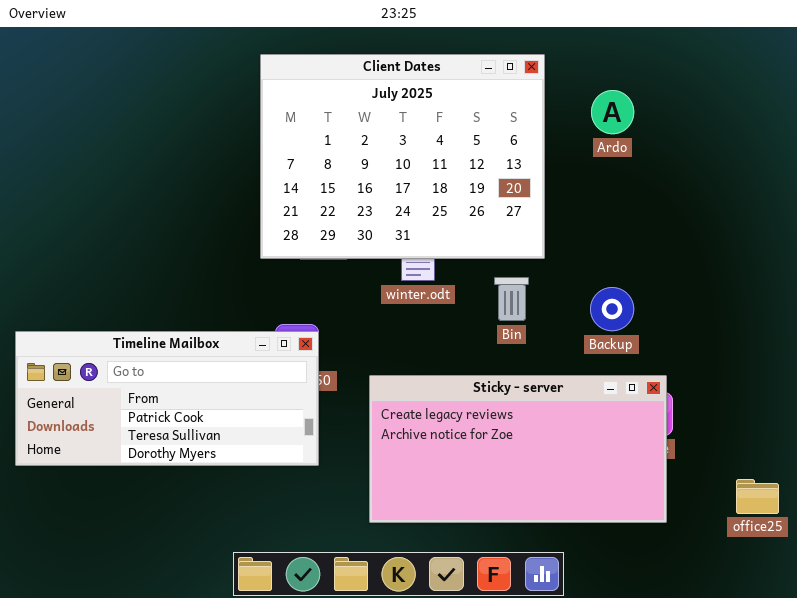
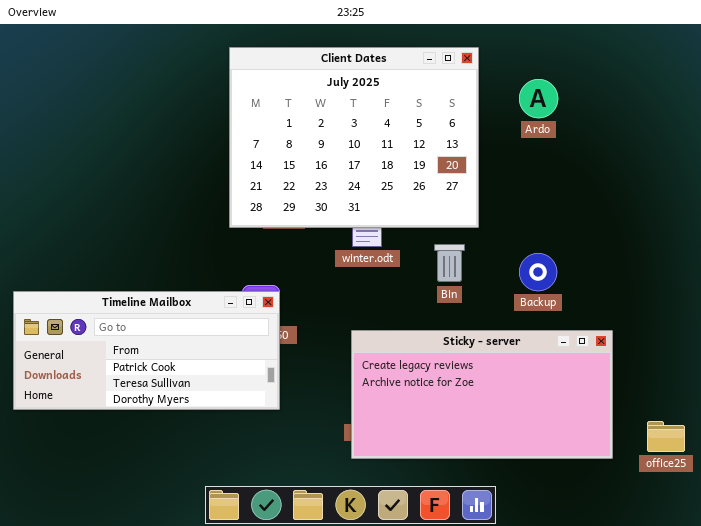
Sticky - server: [369,375,667,523] -> [351,330,613,459], moved

